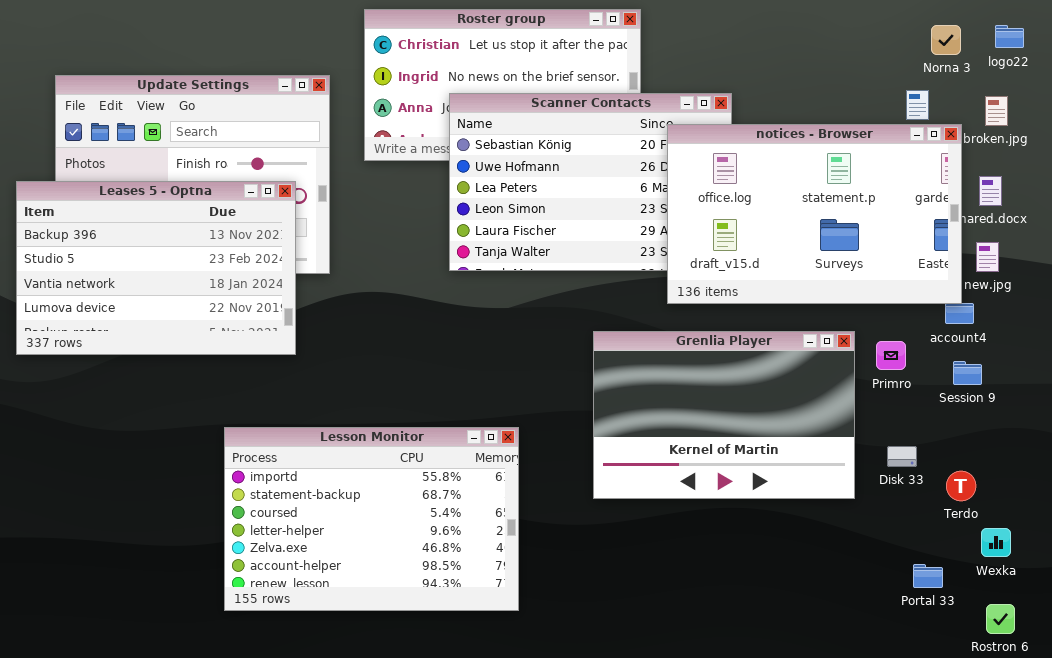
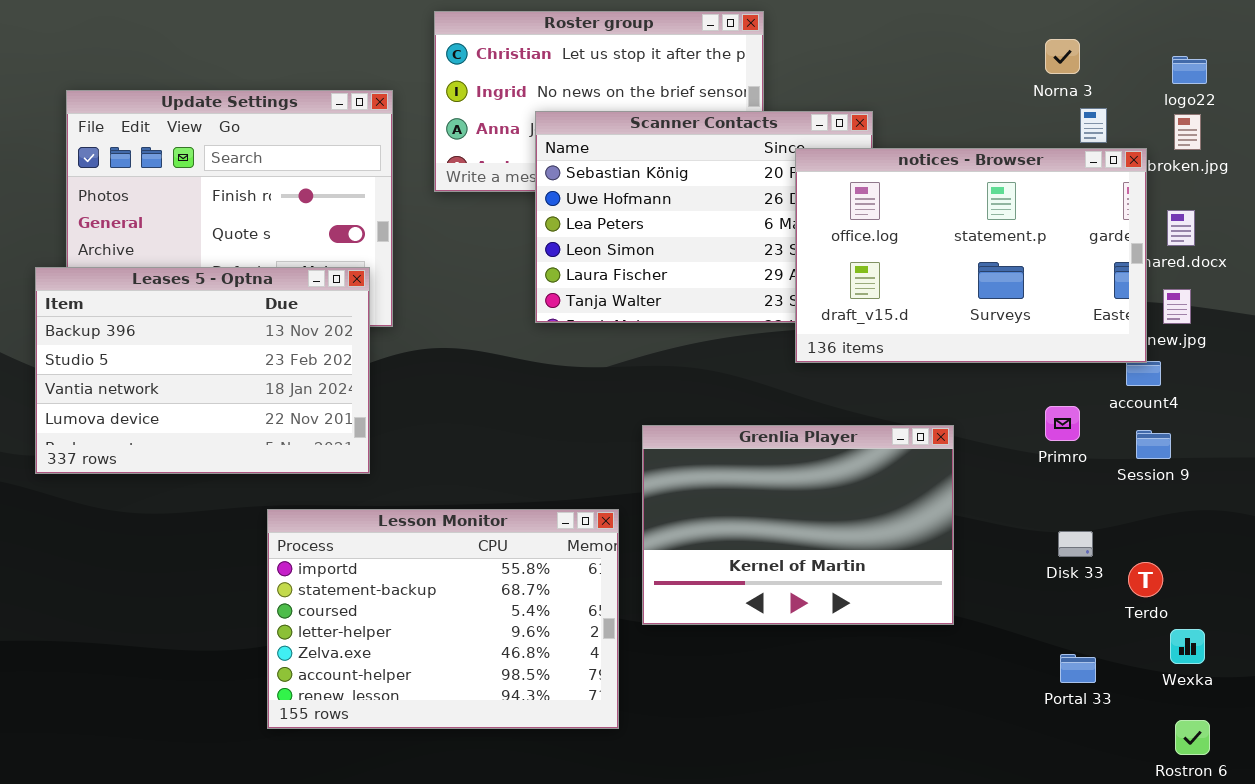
logo22: [995,25,1024,48] -> [1172,56,1207,84], moved
Norna 3: [931,25,961,55] -> [1045,39,1080,74], moved
Leases 5 - Optna: [16,181,296,355] -> [35,267,370,474], moved
Grenlia Player: [593,331,855,499] -> [642,425,954,625], moved
Portal 33: [913,564,943,588] -> [1060,654,1096,683], moved

